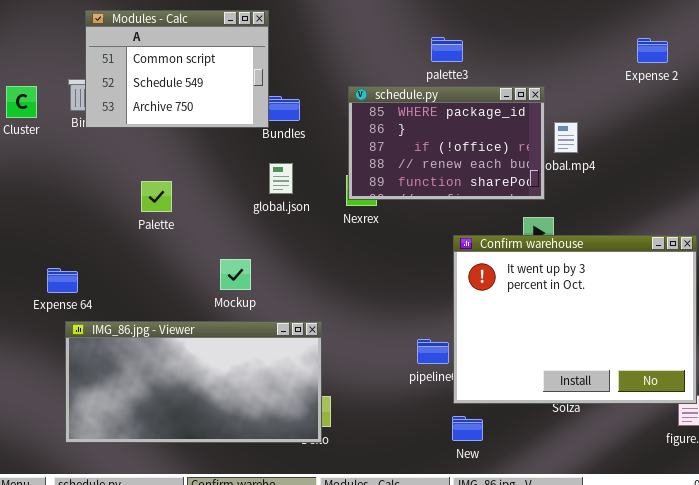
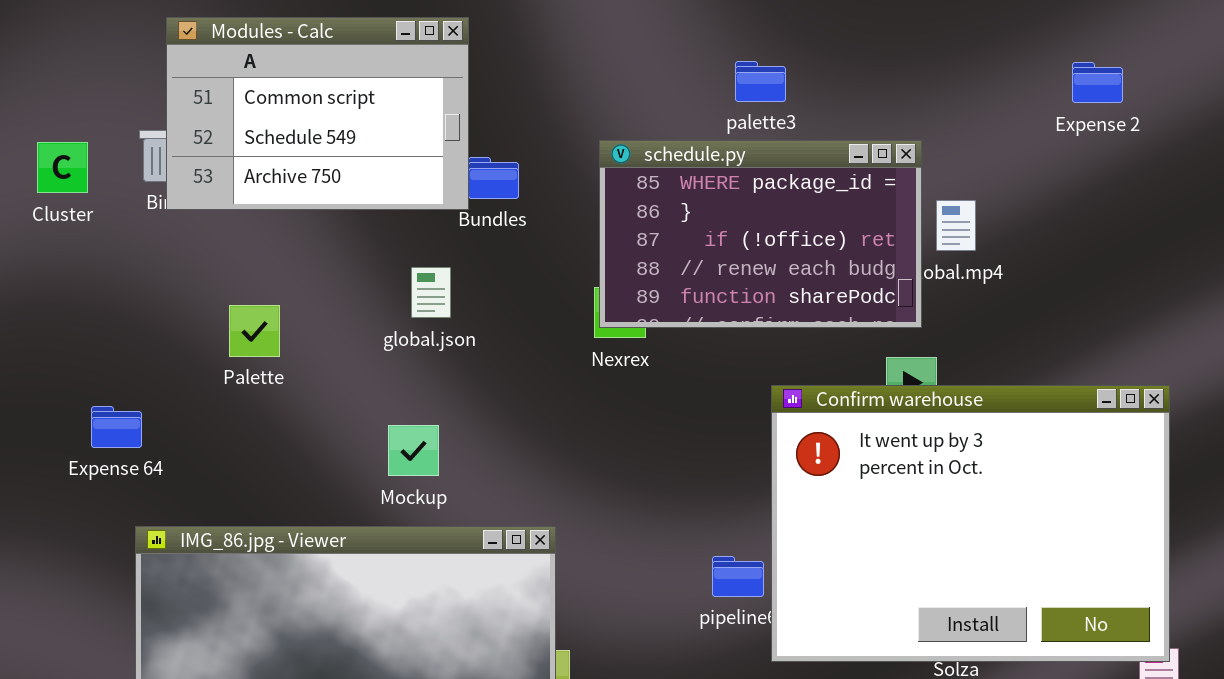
global.json: [269,163,293,194] -> [411,267,451,318], moved
Palette: [141,181,172,212] -> [229,305,280,357], moved
Expense 64: [47,268,78,293] -> [91,406,142,448], moved

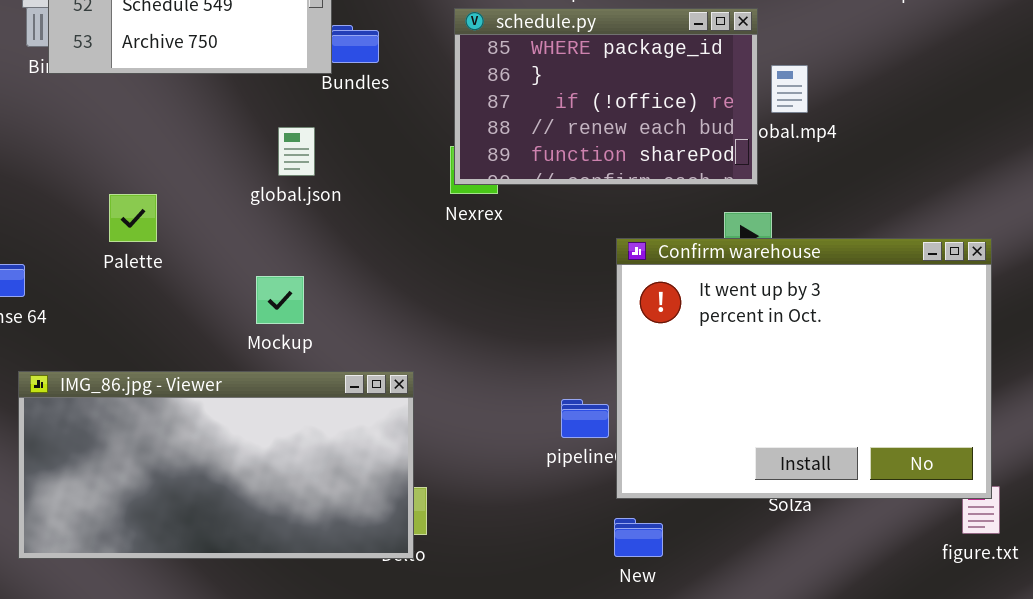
Palette: [229,305,280,357] -> [109,194,157,242], moved

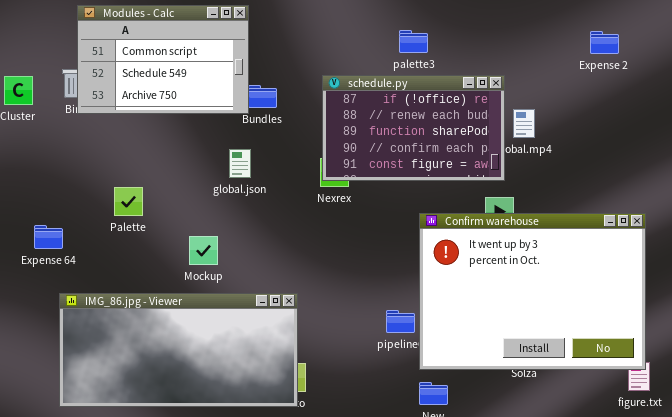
schedule.py: [454,8,758,185] -> [322,75,505,181], scrolled down 2 rows
global.json: [278,127,315,176] -> [229,149,251,178], moved
Mockup: [256,276,304,324] -> [189,236,218,265], moved

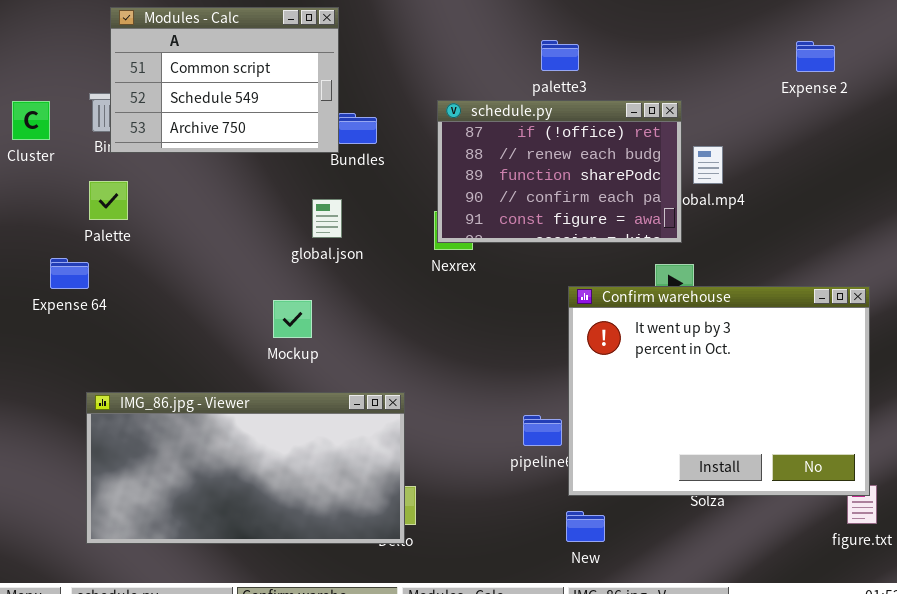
Palette: [114,187,143,216] -> [89,181,128,220], moved
Expense 64: [34,225,63,249] -> [50,258,89,289], moved
Mockup: [189,236,218,265] -> [273,300,312,338], moved

